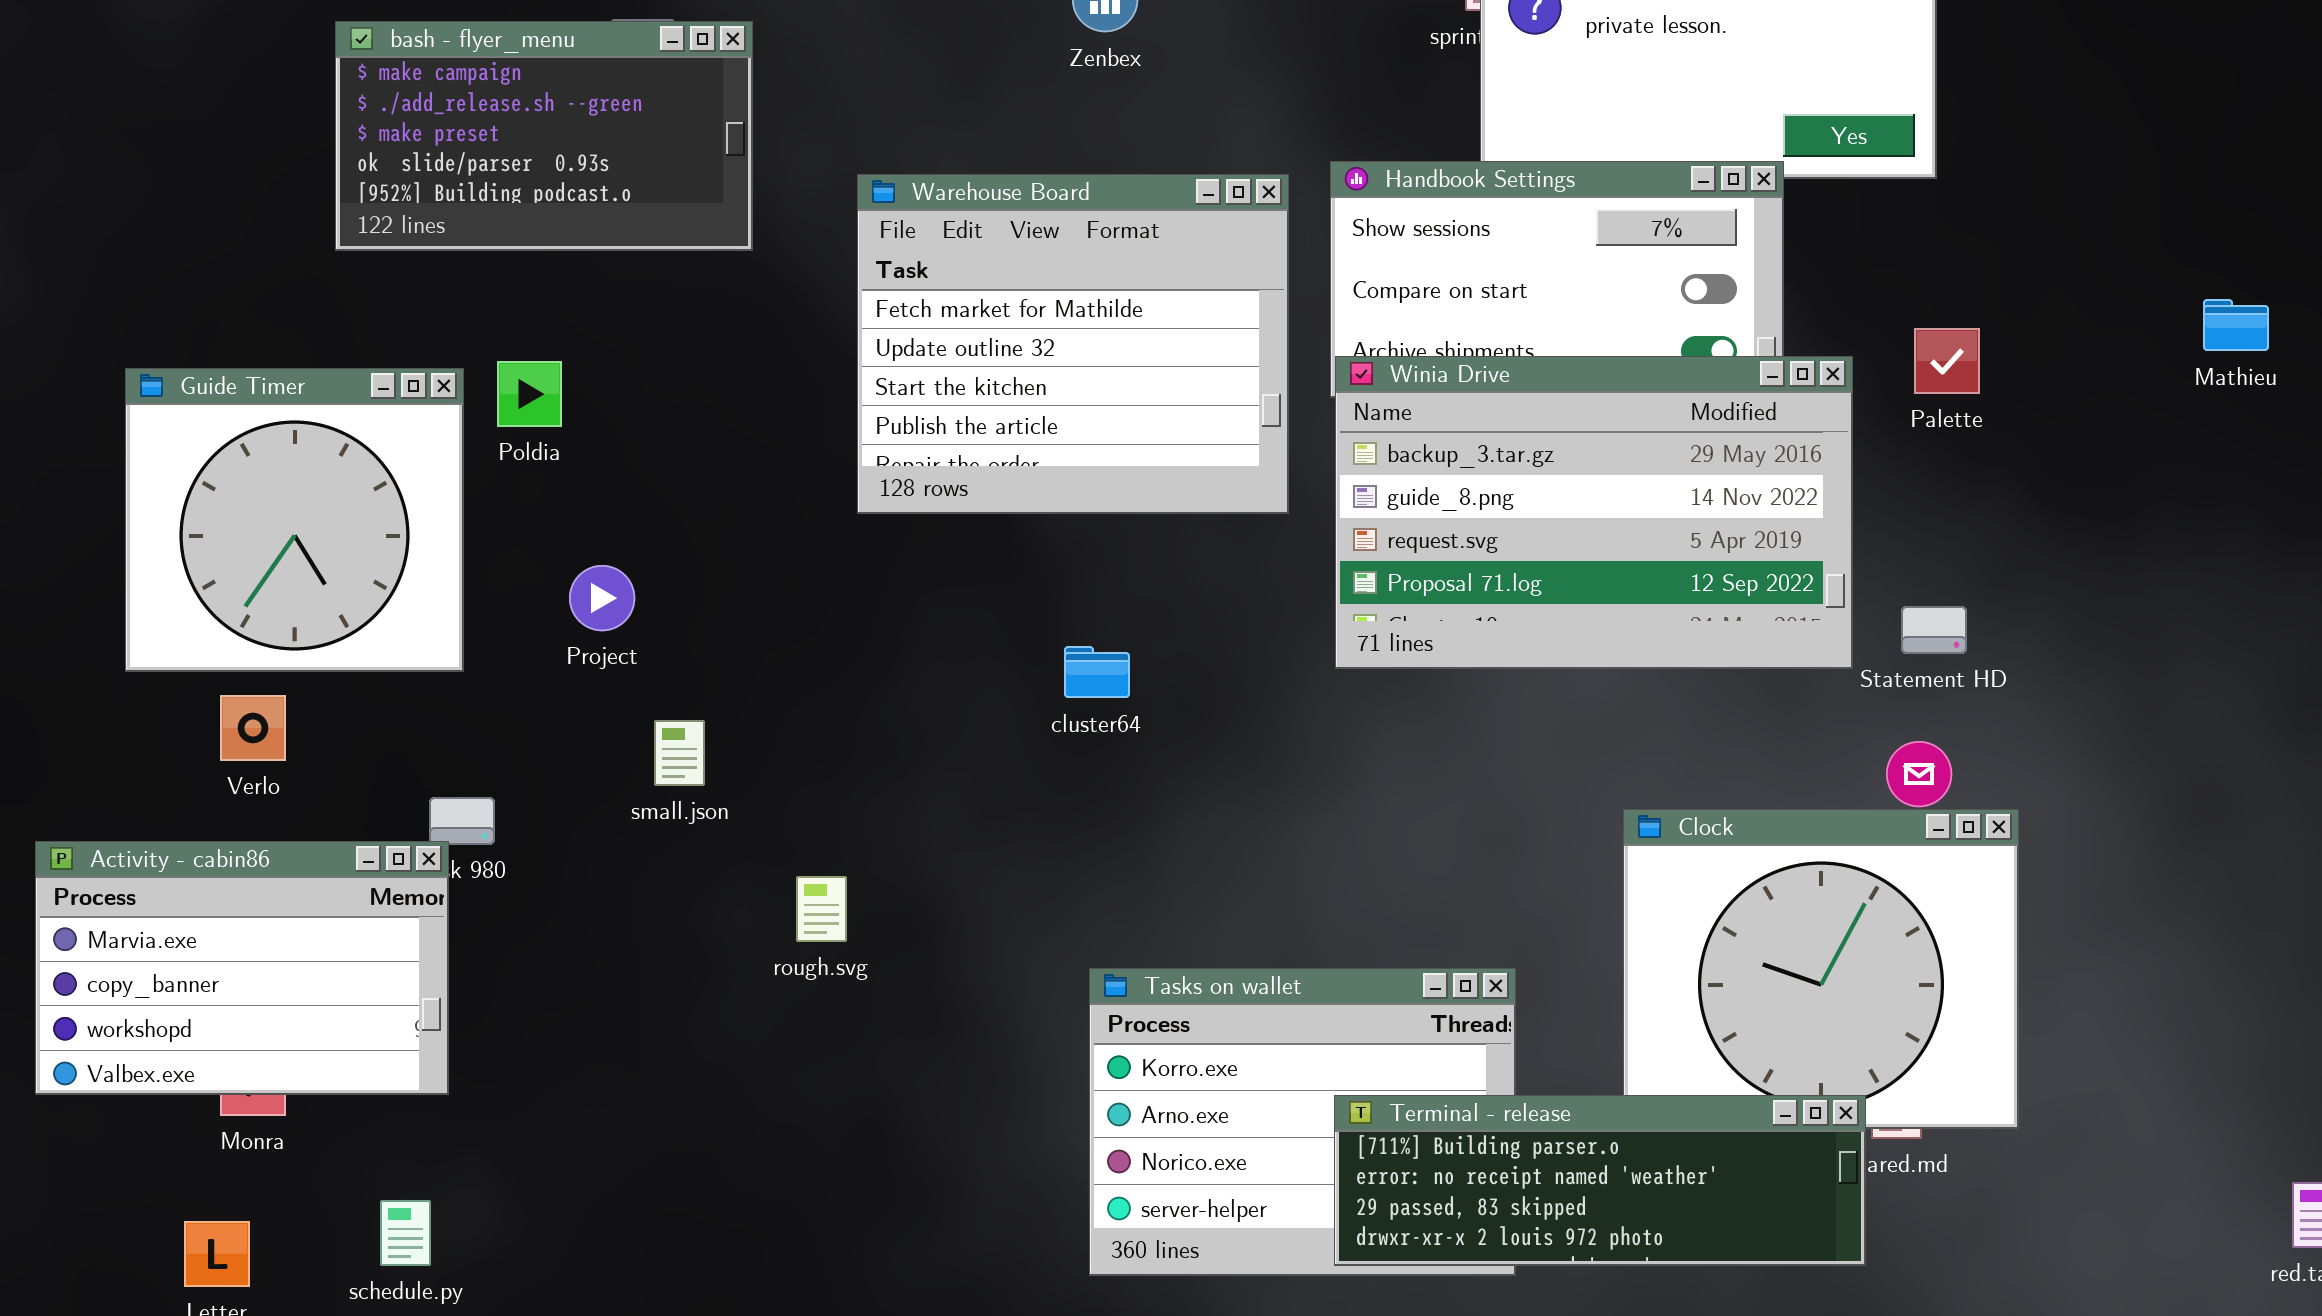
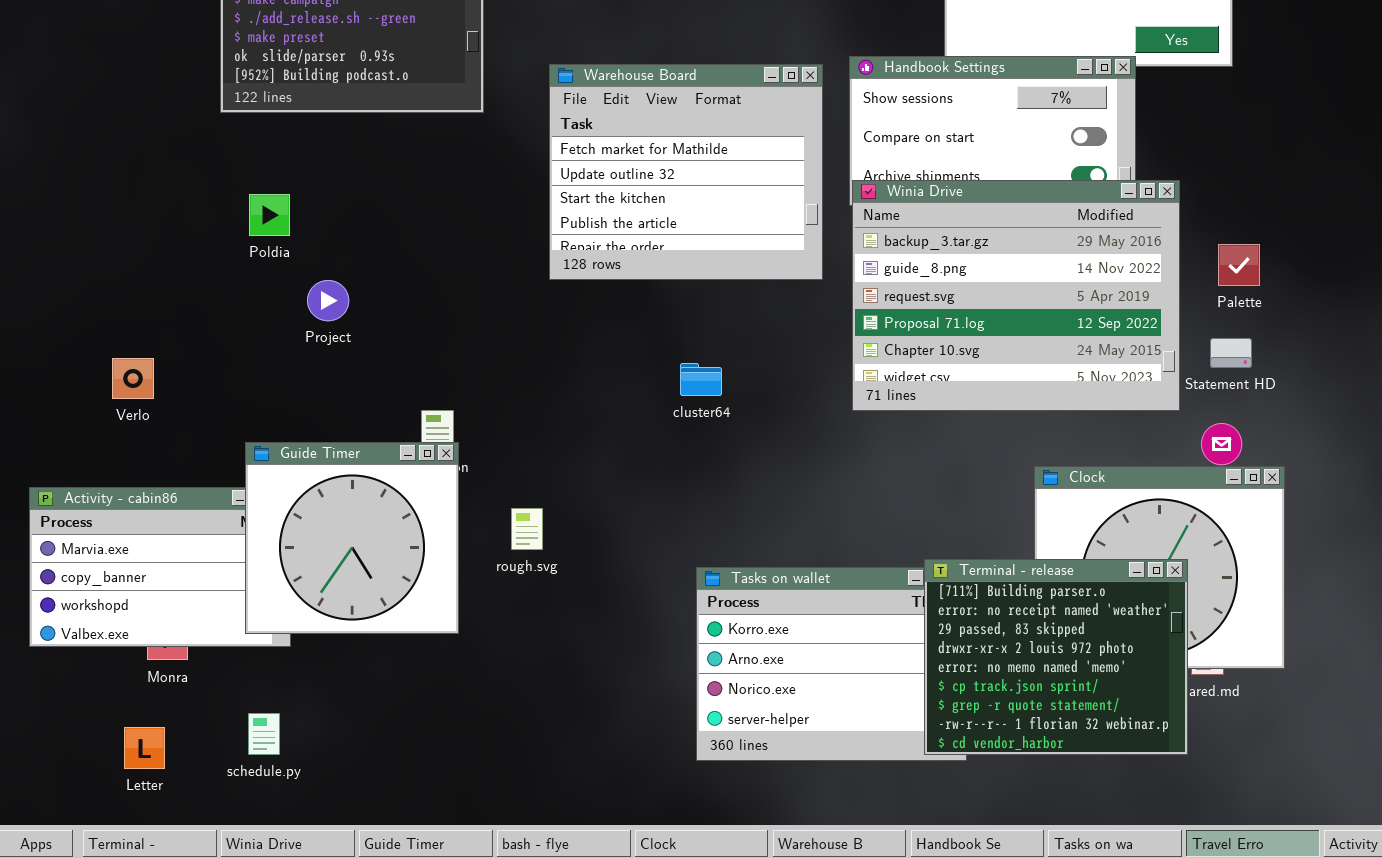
Palette: [1914,328,1980,394] -> [1218,244,1260,286], moved
Winia Drive: [1335,356,1853,669] -> [852,180,1180,411], resized
Poldia: [497,361,562,427] -> [249,194,290,236], moved
Guide Timer: [125,368,464,672] -> [245,442,459,634], moved
Project: [569,565,635,631] -> [307,280,349,321], moved
Verlo: [220,695,286,761] -> [112,358,154,399], moved
Terminal - release: [1334,1095,1866,1266] -> [924,559,1188,755], resized

